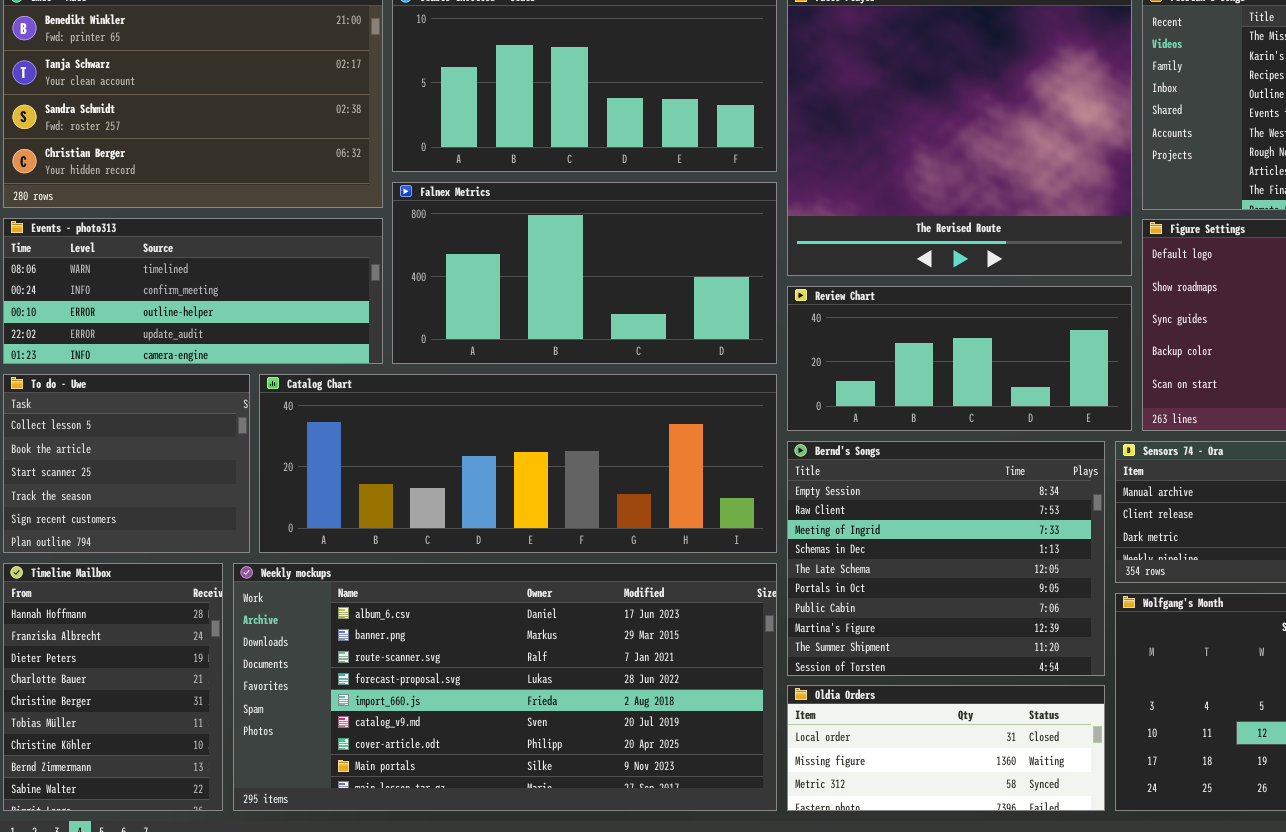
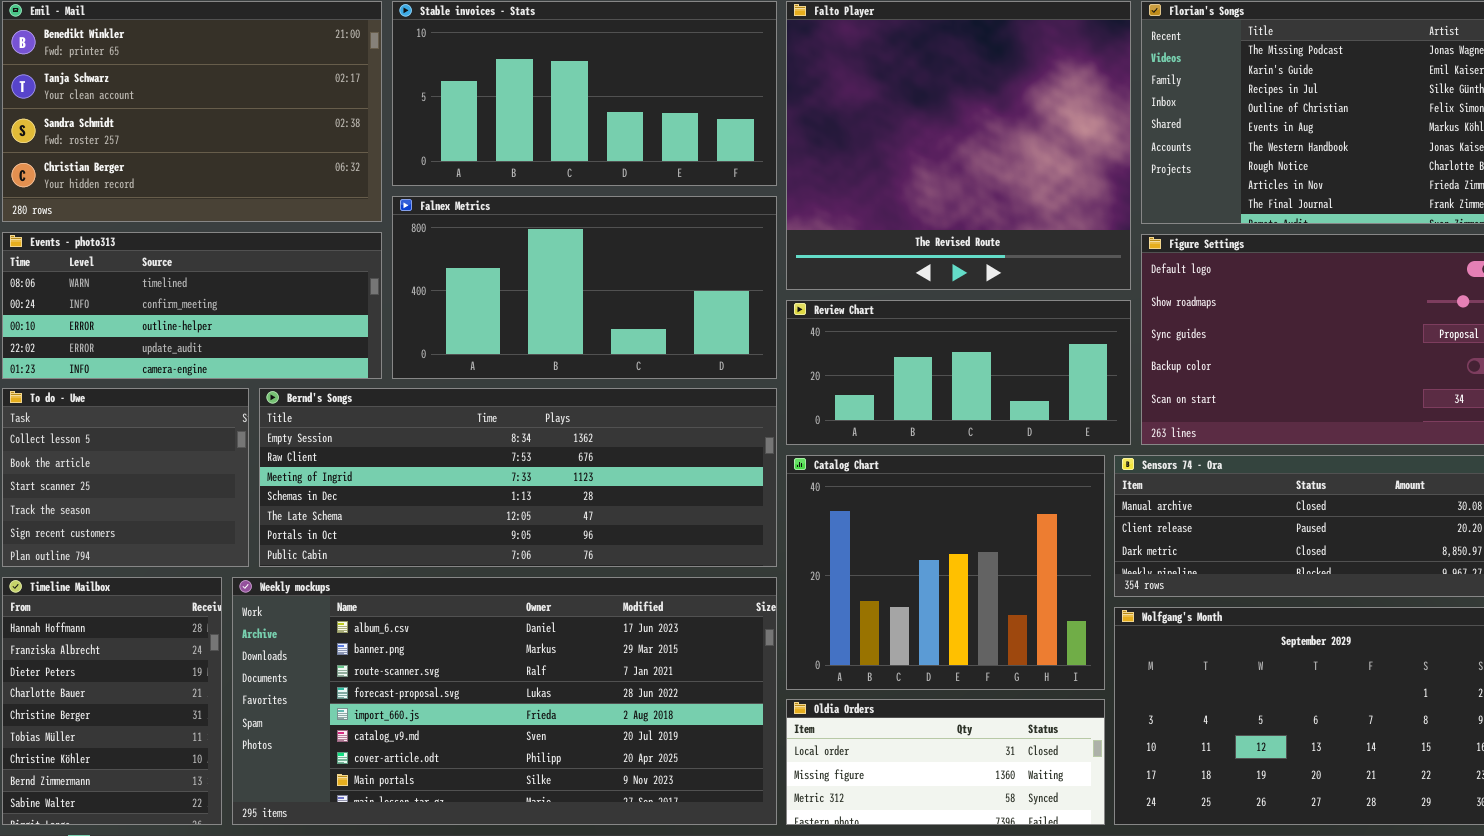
Catalog Chart: [259,374,777,553] -> [786,455,1105,690], moved, resized
Bernd's Songs: [787,441,1105,676] -> [259,388,777,567], moved, resized

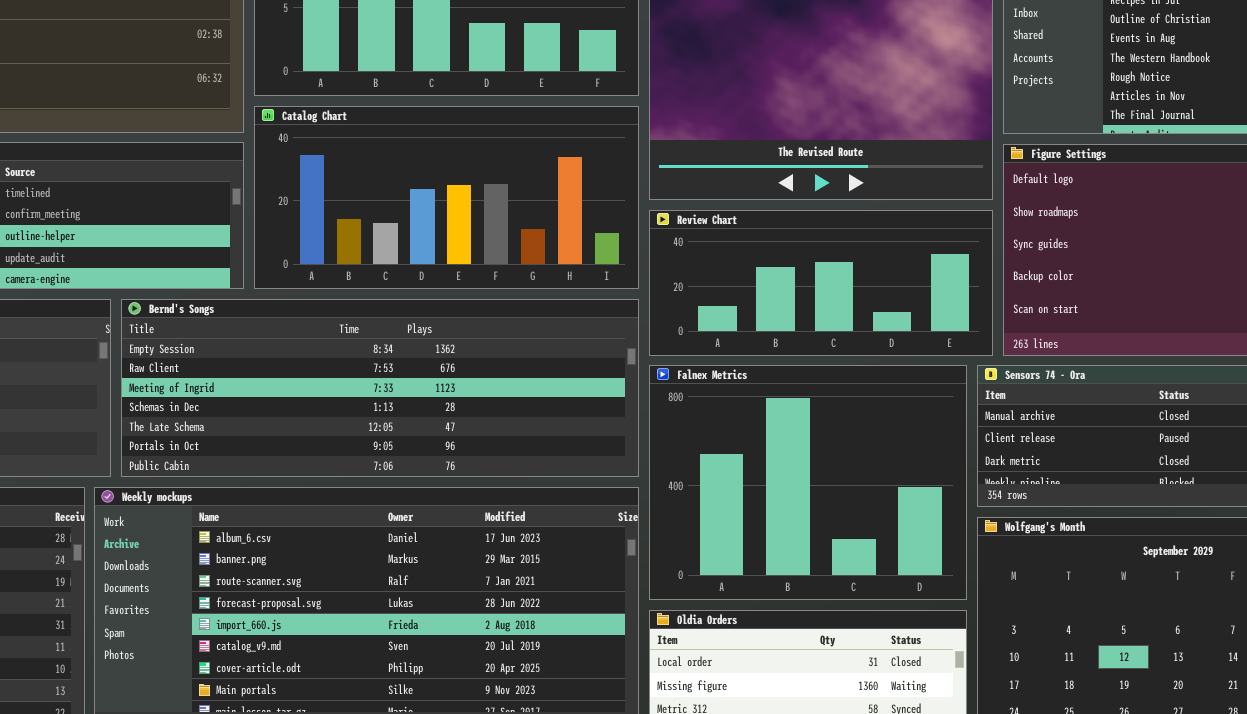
Falnex Metrics: [392,196,777,379] -> [649,365,967,600], moved, resized
Catalog Chart: [786,455,1105,690] -> [254,106,639,289], moved, resized

